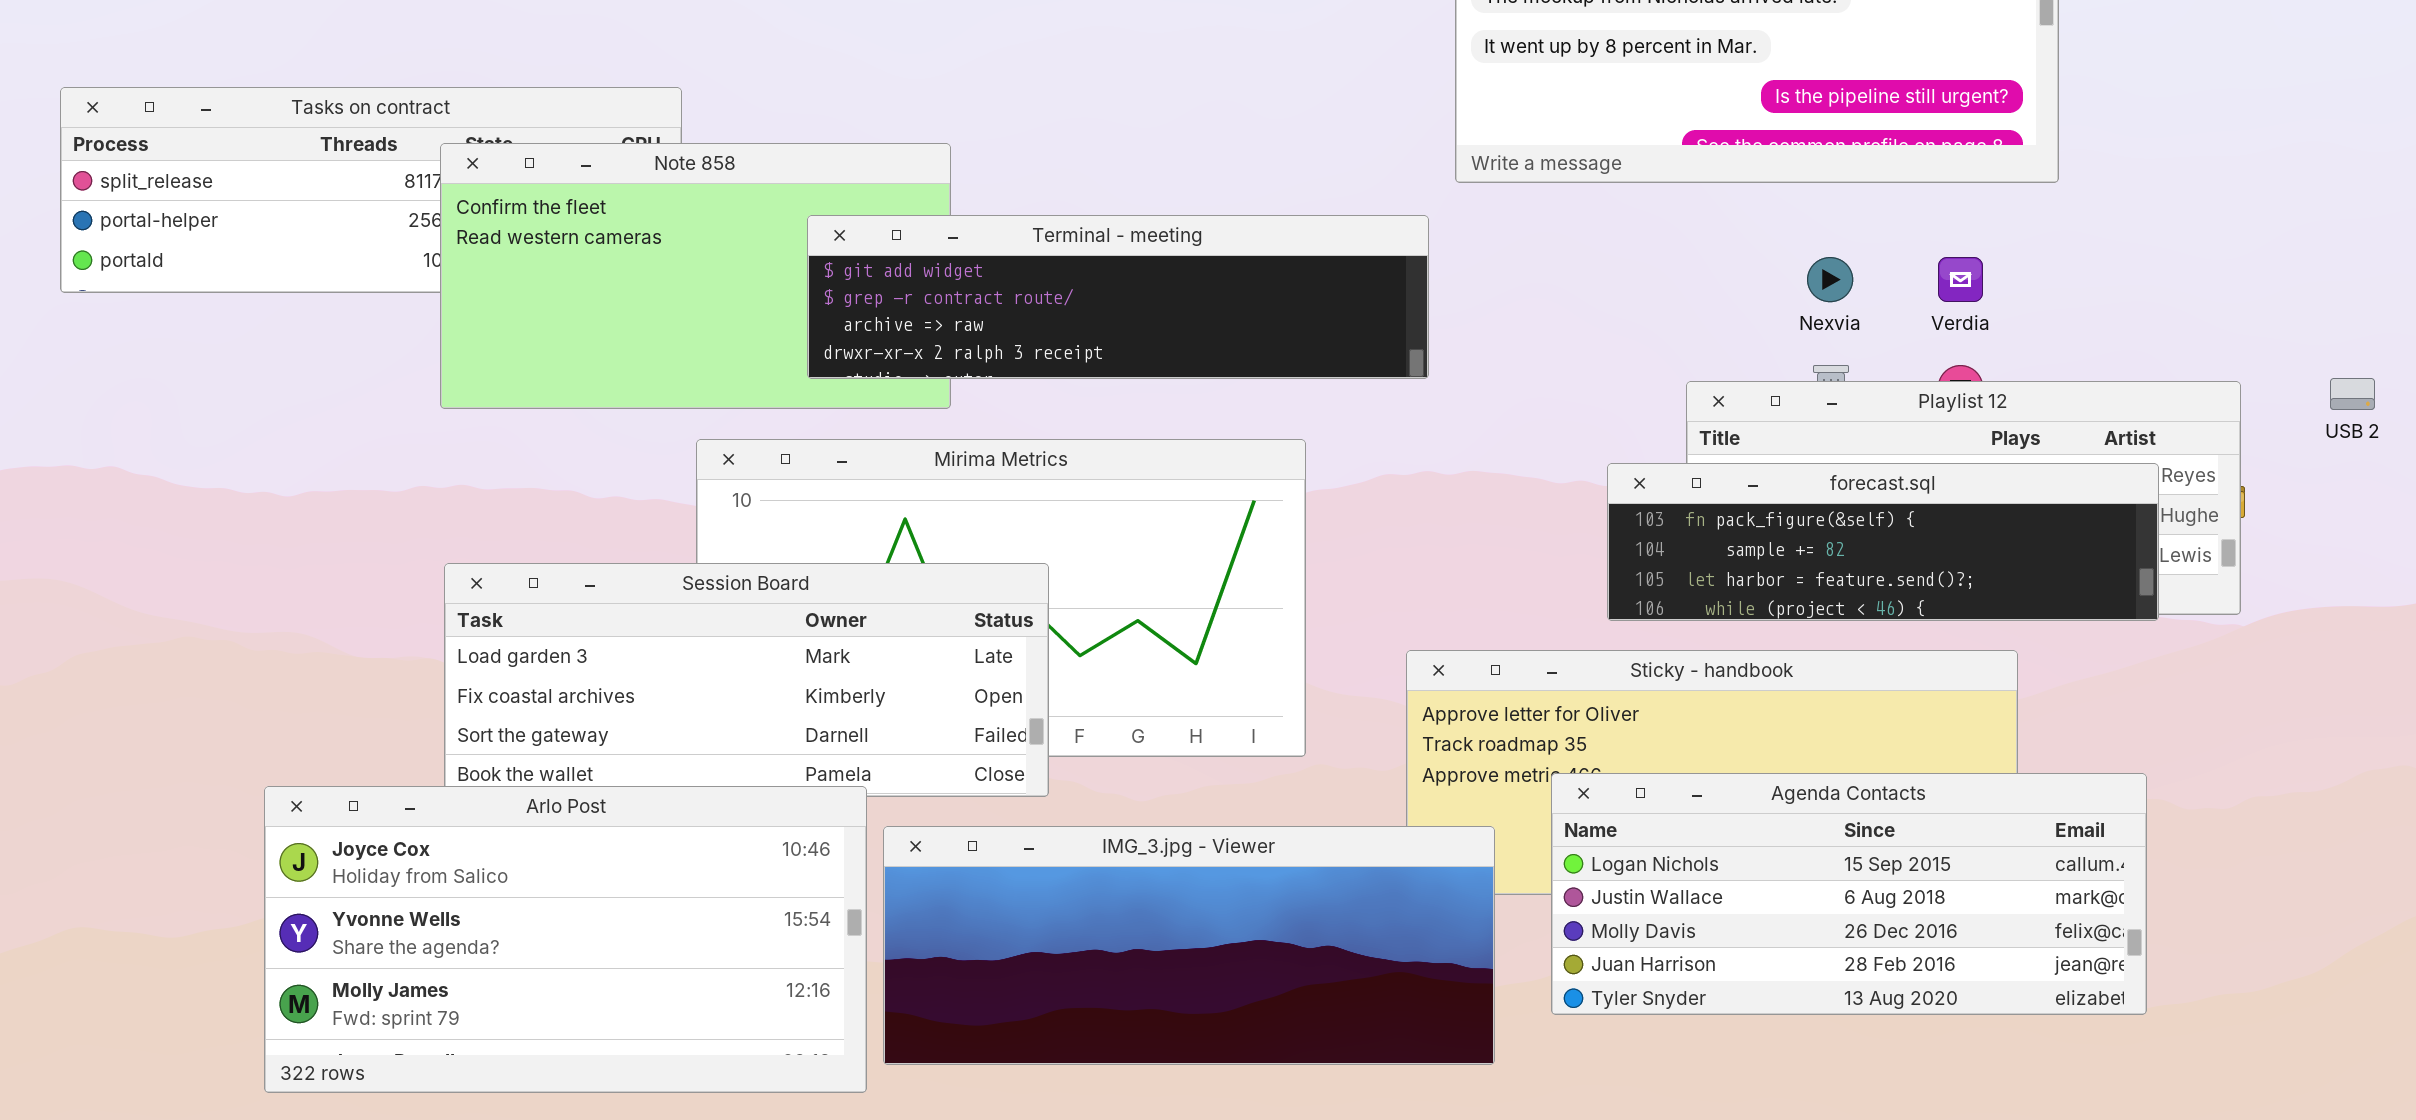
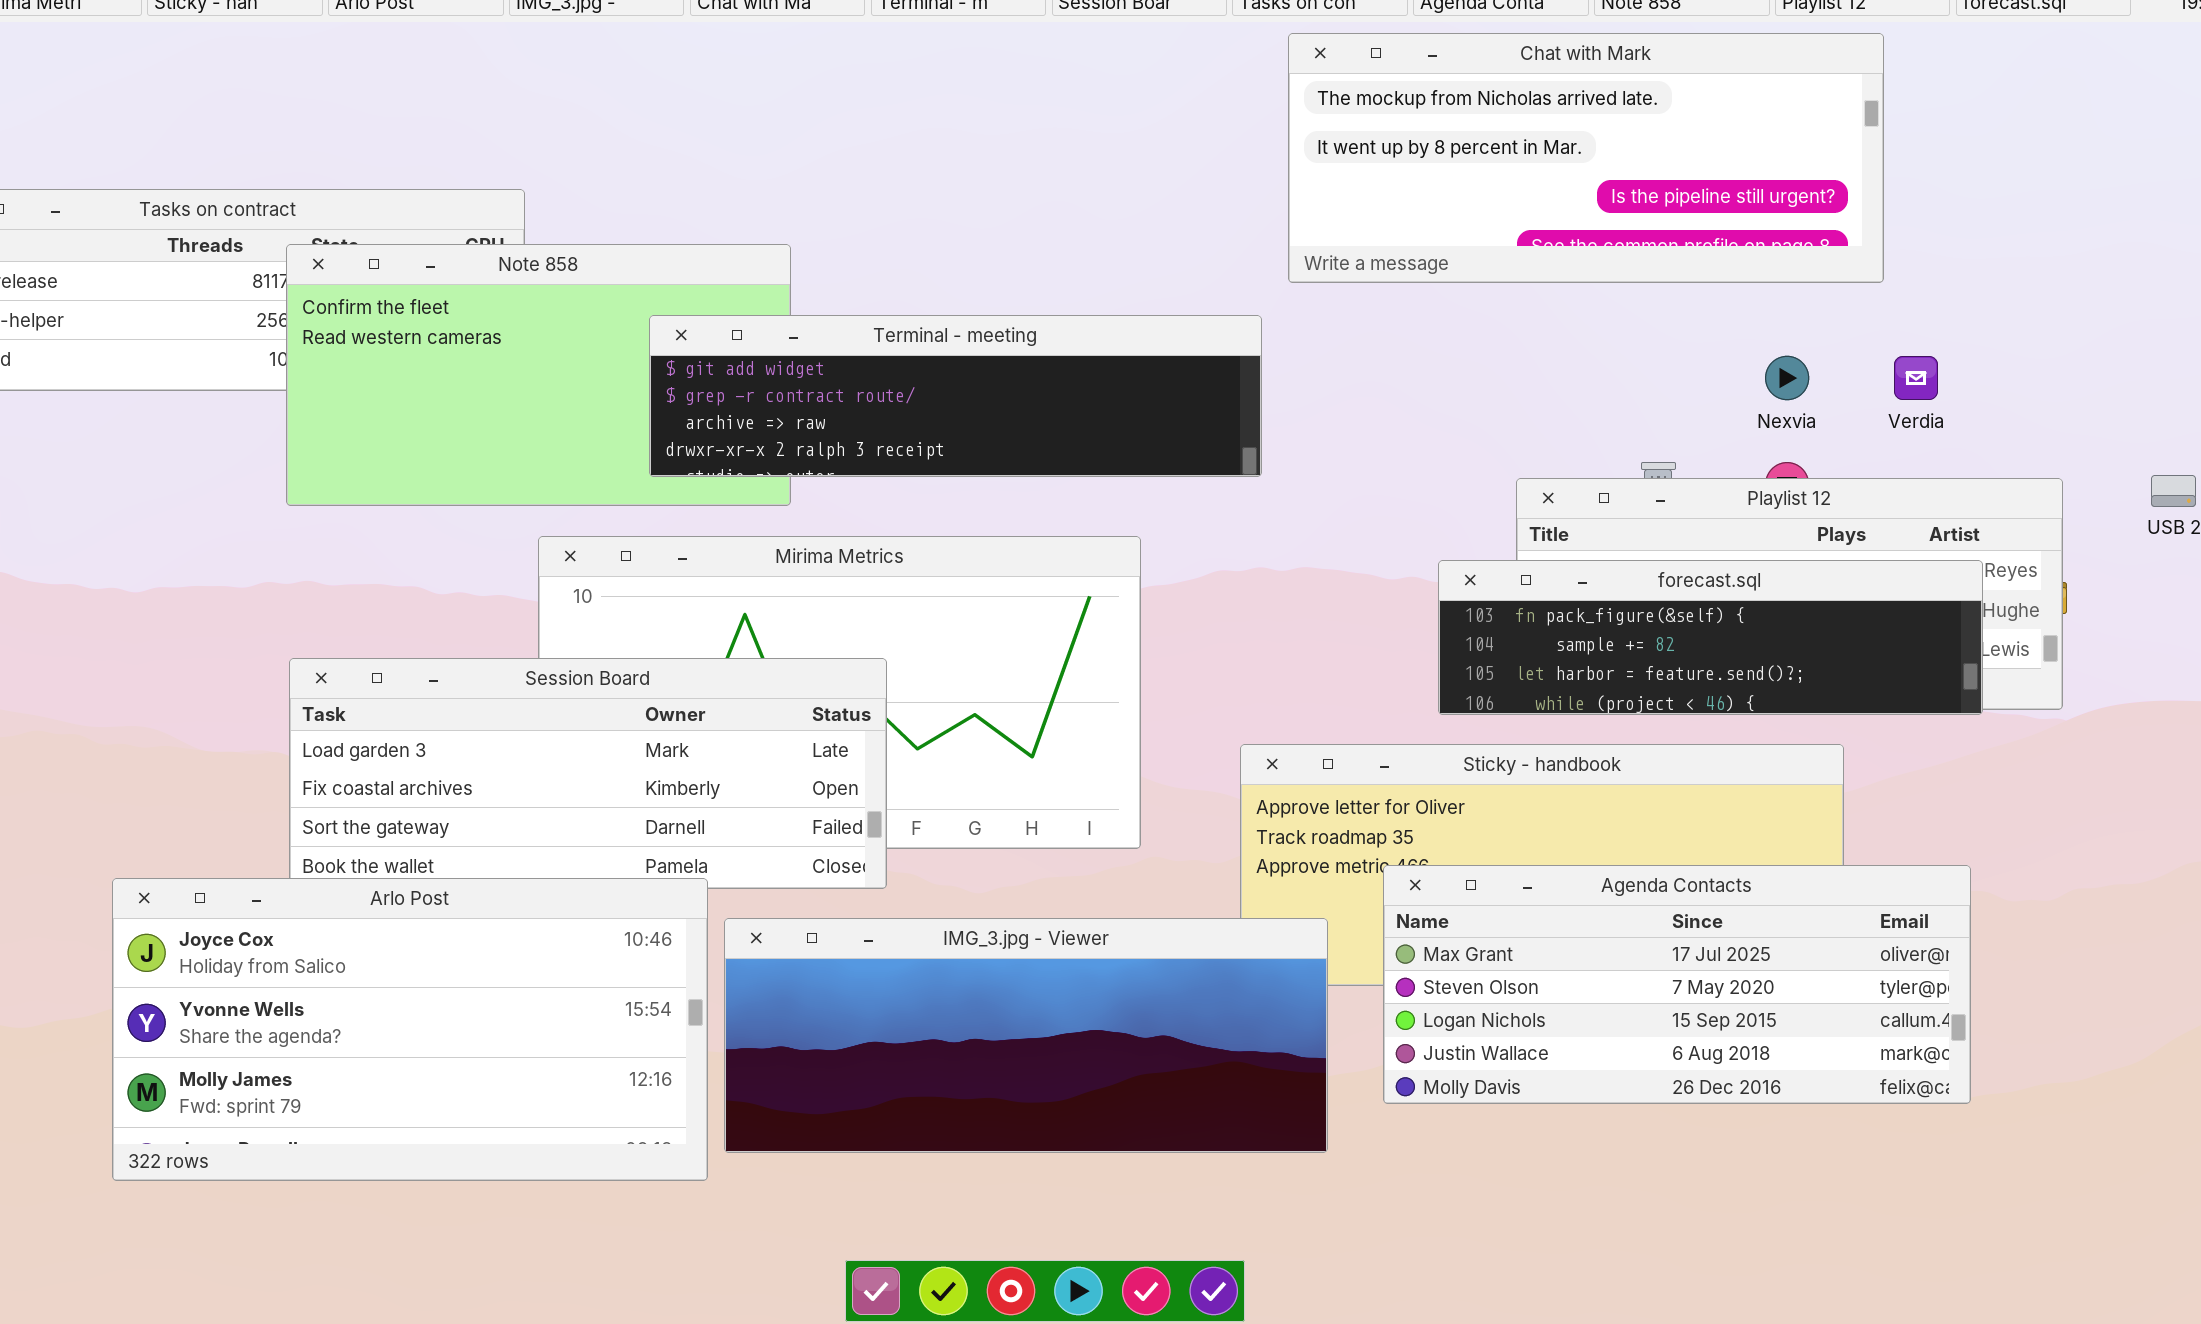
Nexvia: [1807,257,1853,302] -> [1765,356,1809,400], moved
Verdia: [1938,257,1983,302] -> [1894,356,1938,400], moved
Agenda Contacts: [1551,773,2147,1015] -> [1383,865,1971,1104], scrolled up 2 rows

